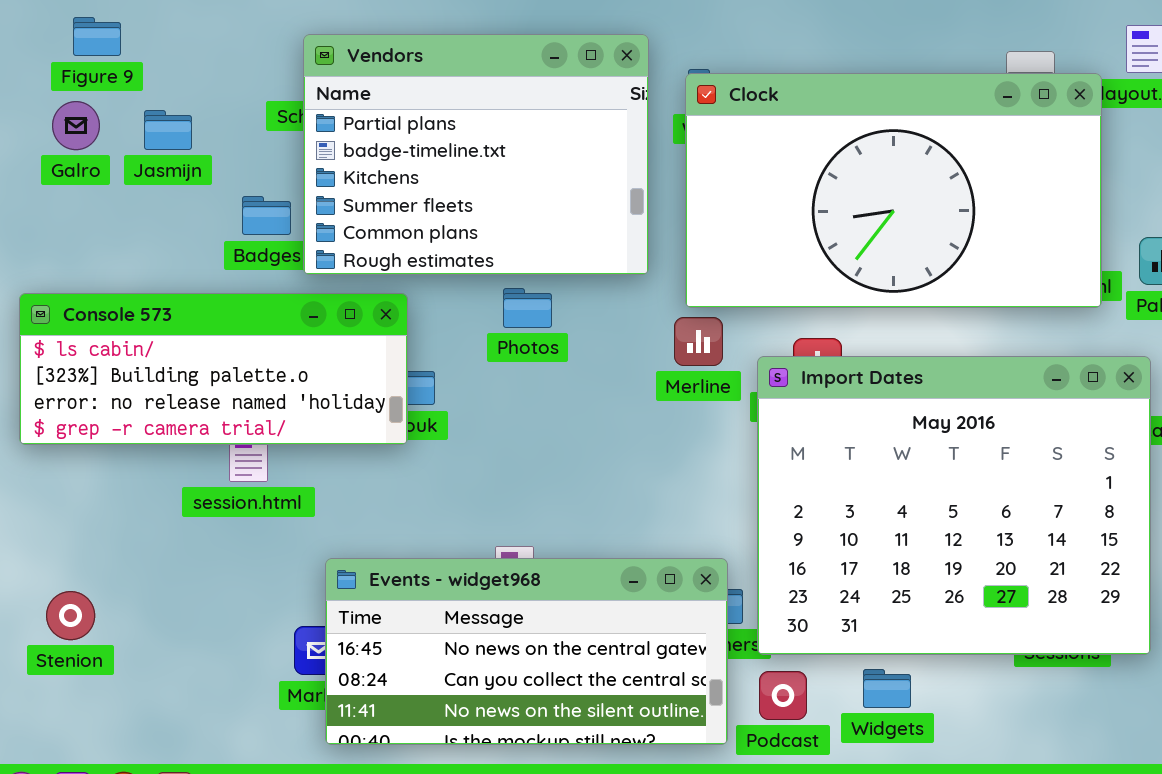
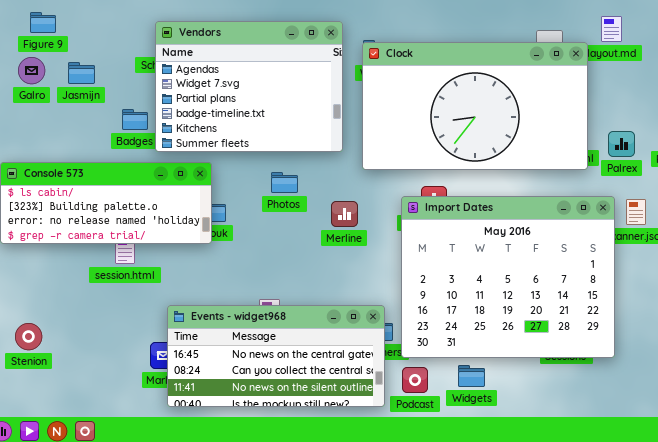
Vendors: [303,34,649,275] -> [155,21,343,152], scrolled up 2 rows
Photos: [503,288,552,328] -> [271,172,298,193], moved
Merline: [674,317,723,366] -> [331,201,358,227], moved

